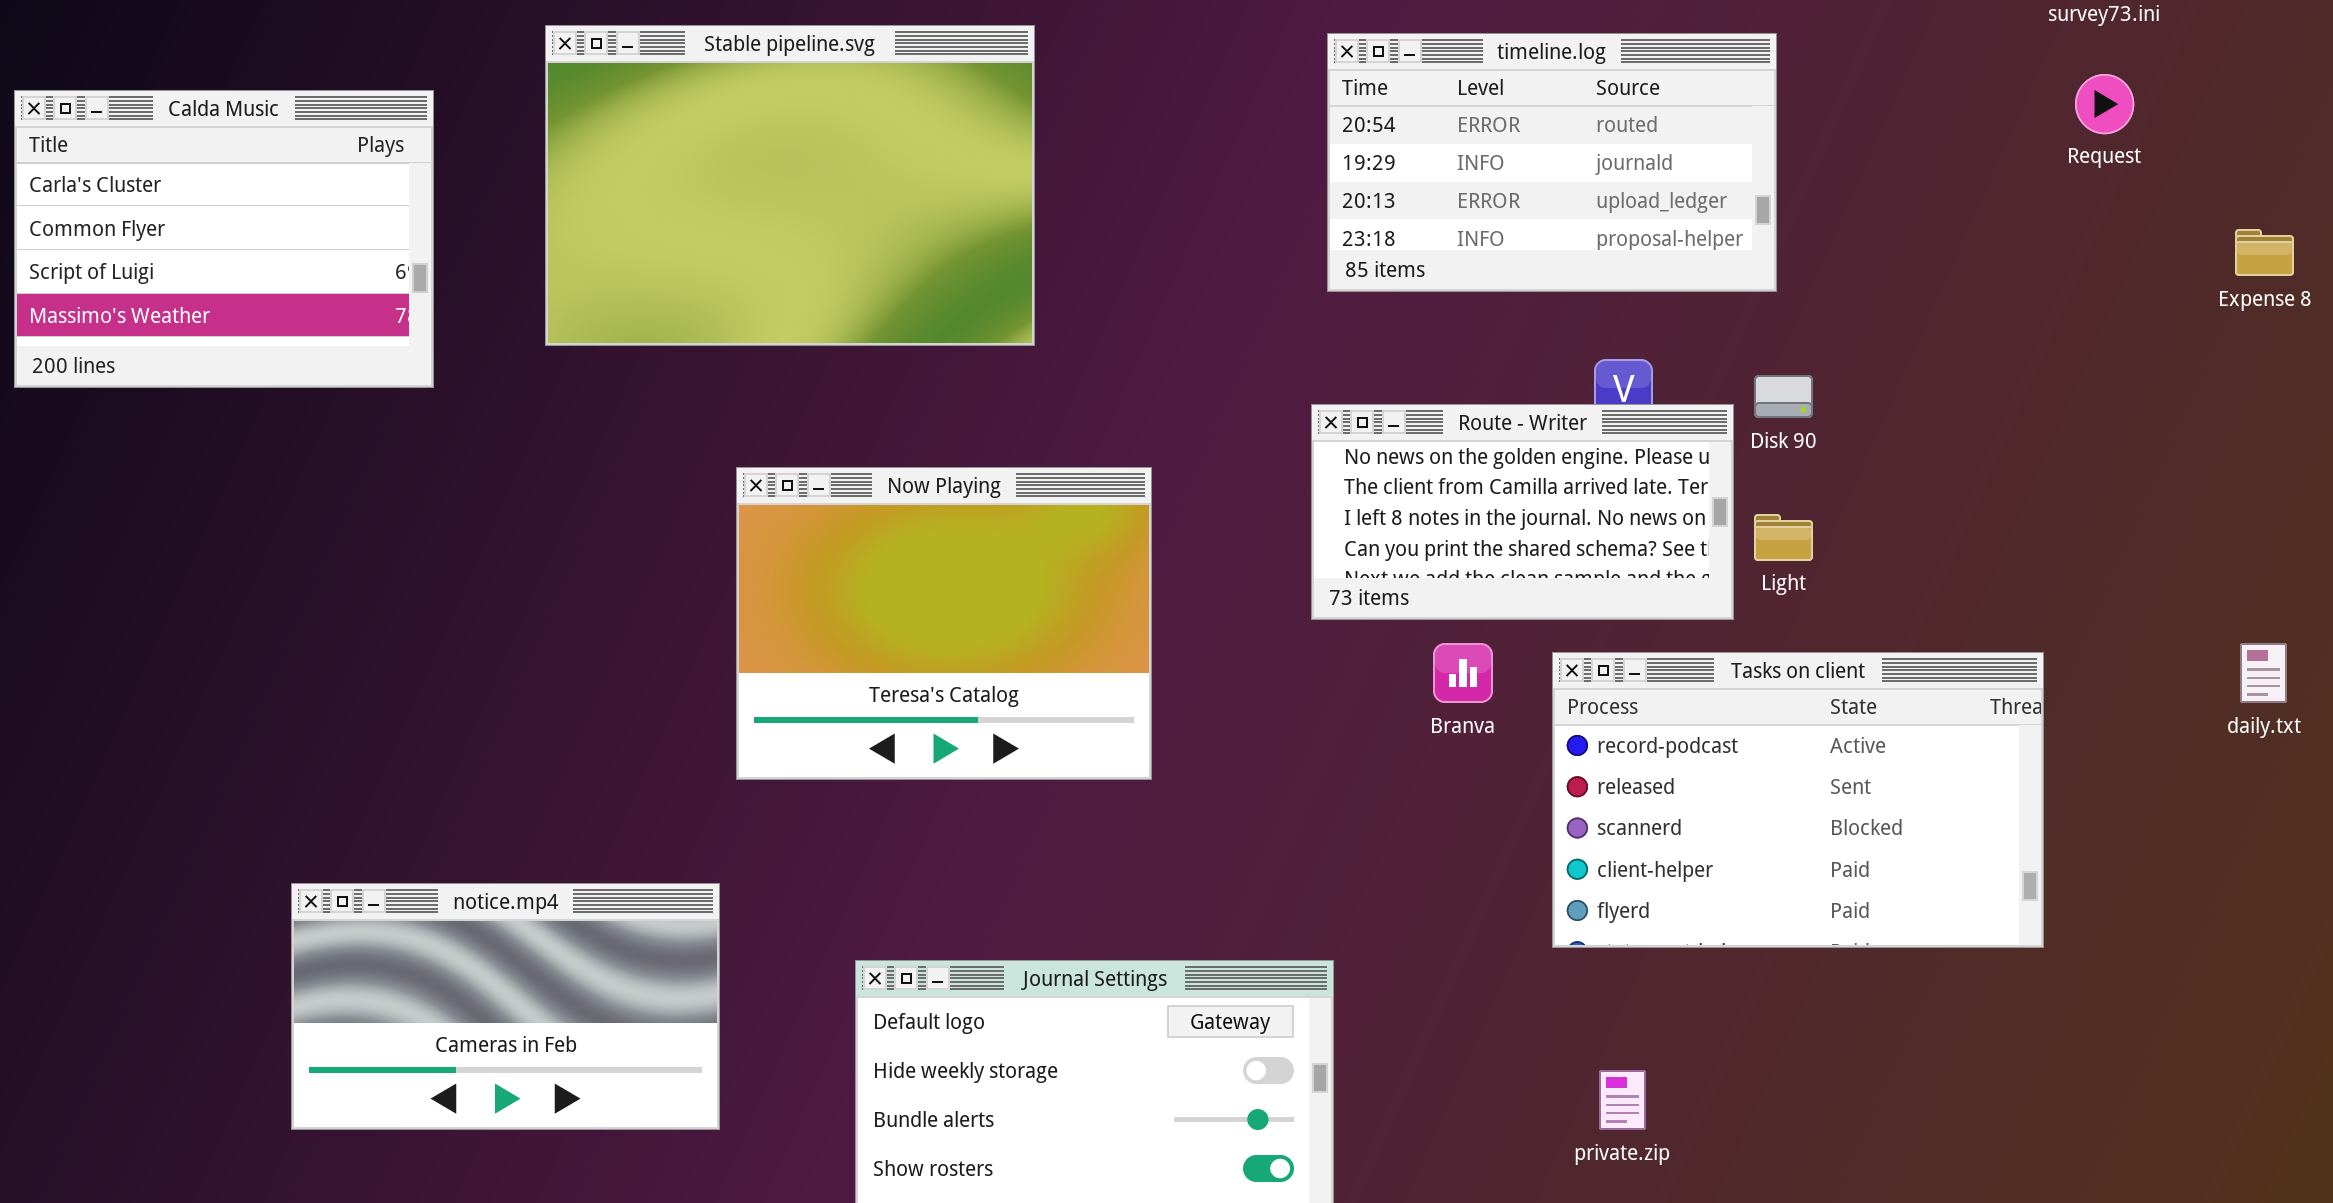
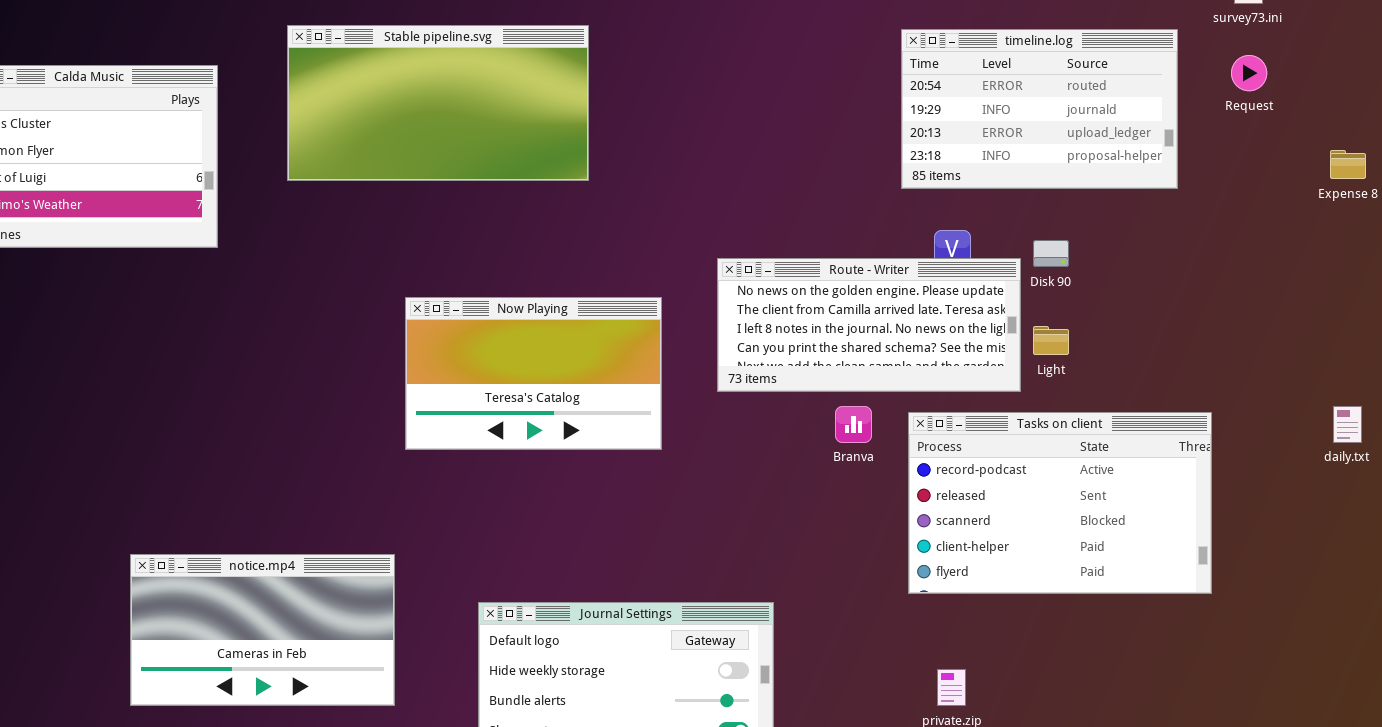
Stable pipeline.svg: [545,25,1035,346] -> [287,25,589,181], resized
timeline.log: [1327,33,1777,292] -> [901,29,1178,189], moved
Route - Writer: [1311,404,1734,620] -> [717,258,1021,392], resized
Now Playing: [736,467,1152,780] -> [405,297,662,450], resized

